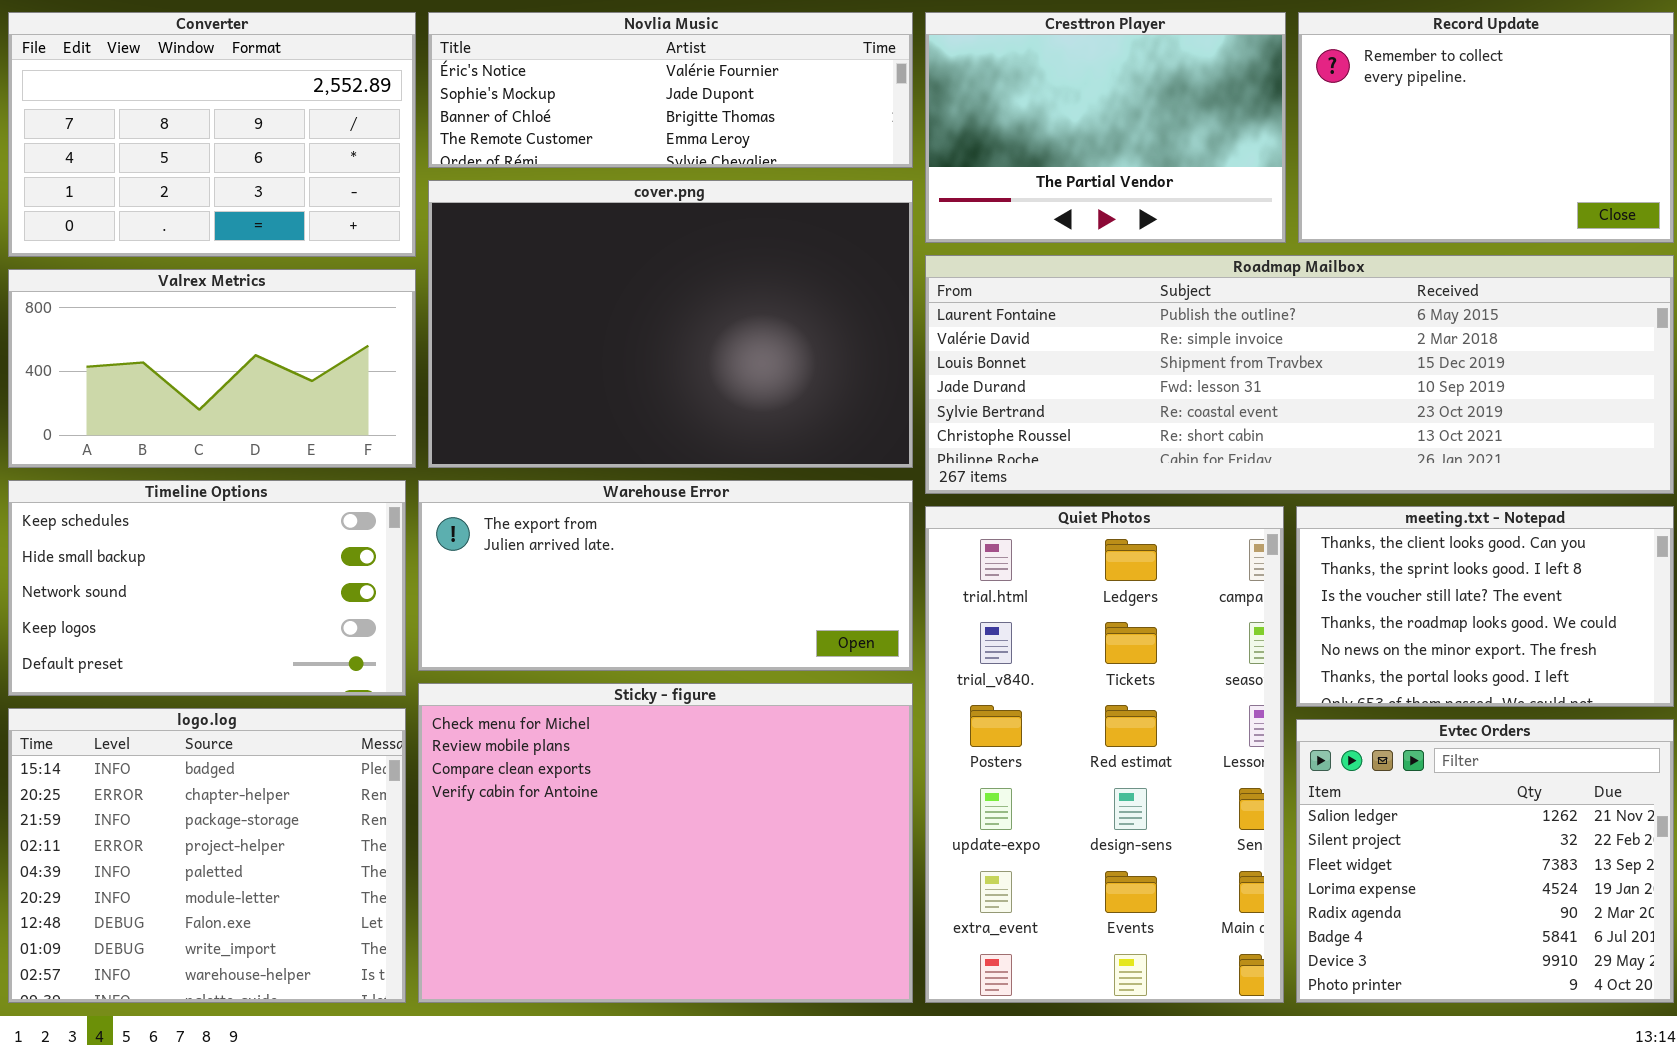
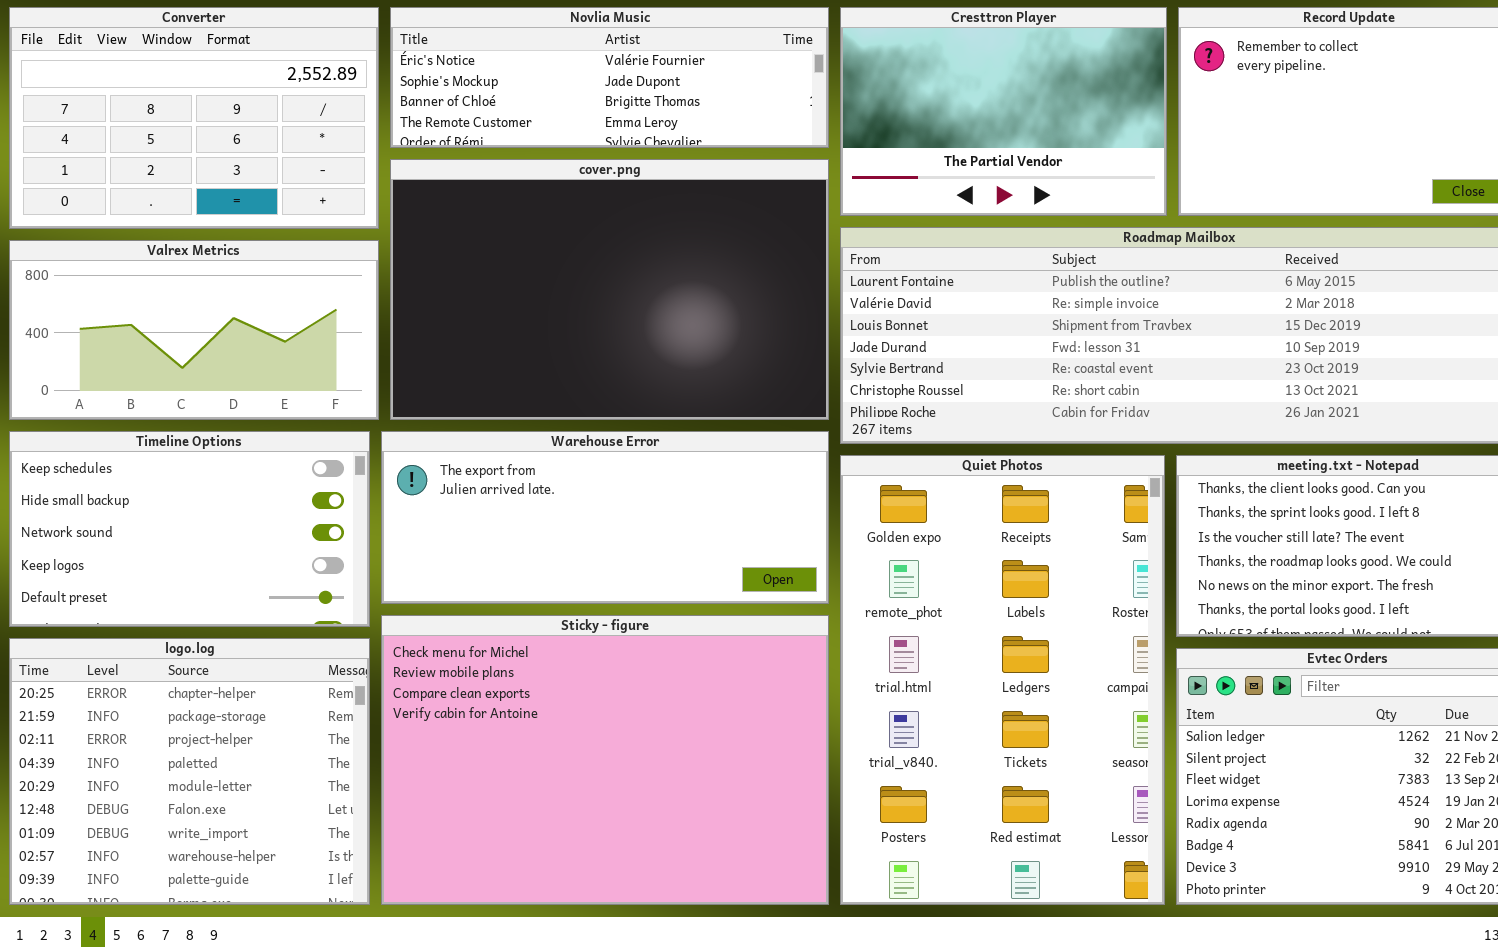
Quiet Photos: [925,506,1284,1003] -> [840,455,1165,905], scrolled up 2 rows
logo.log: [8,708,406,1003] -> [9,638,370,905], scrolled down 1 row

